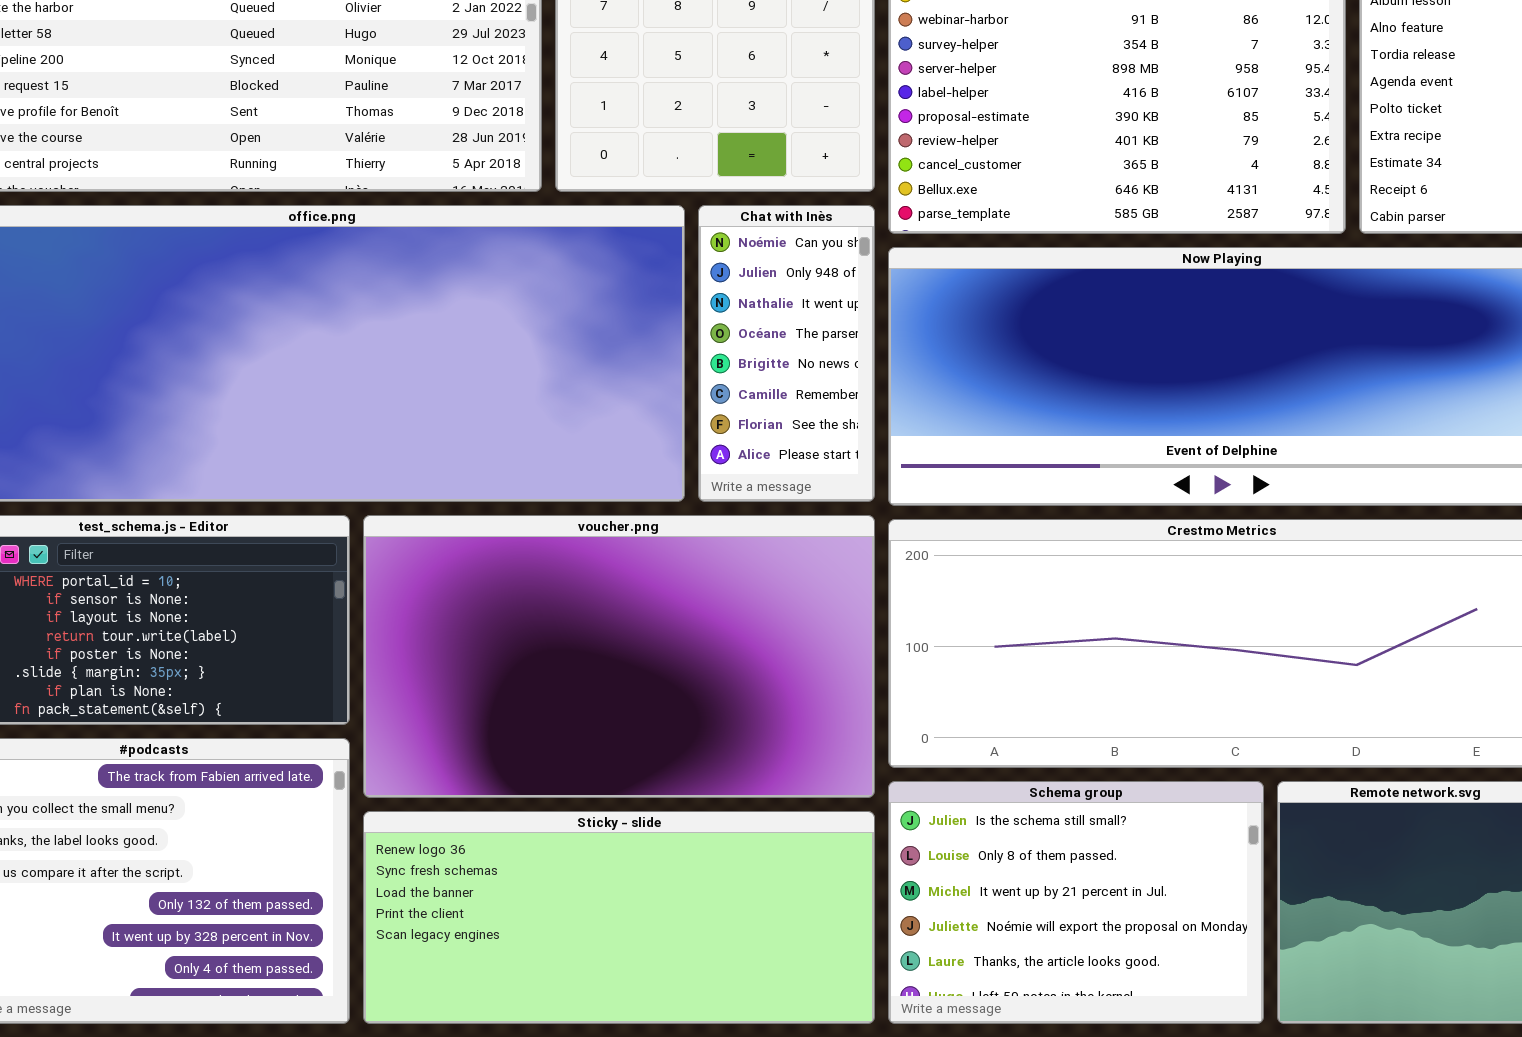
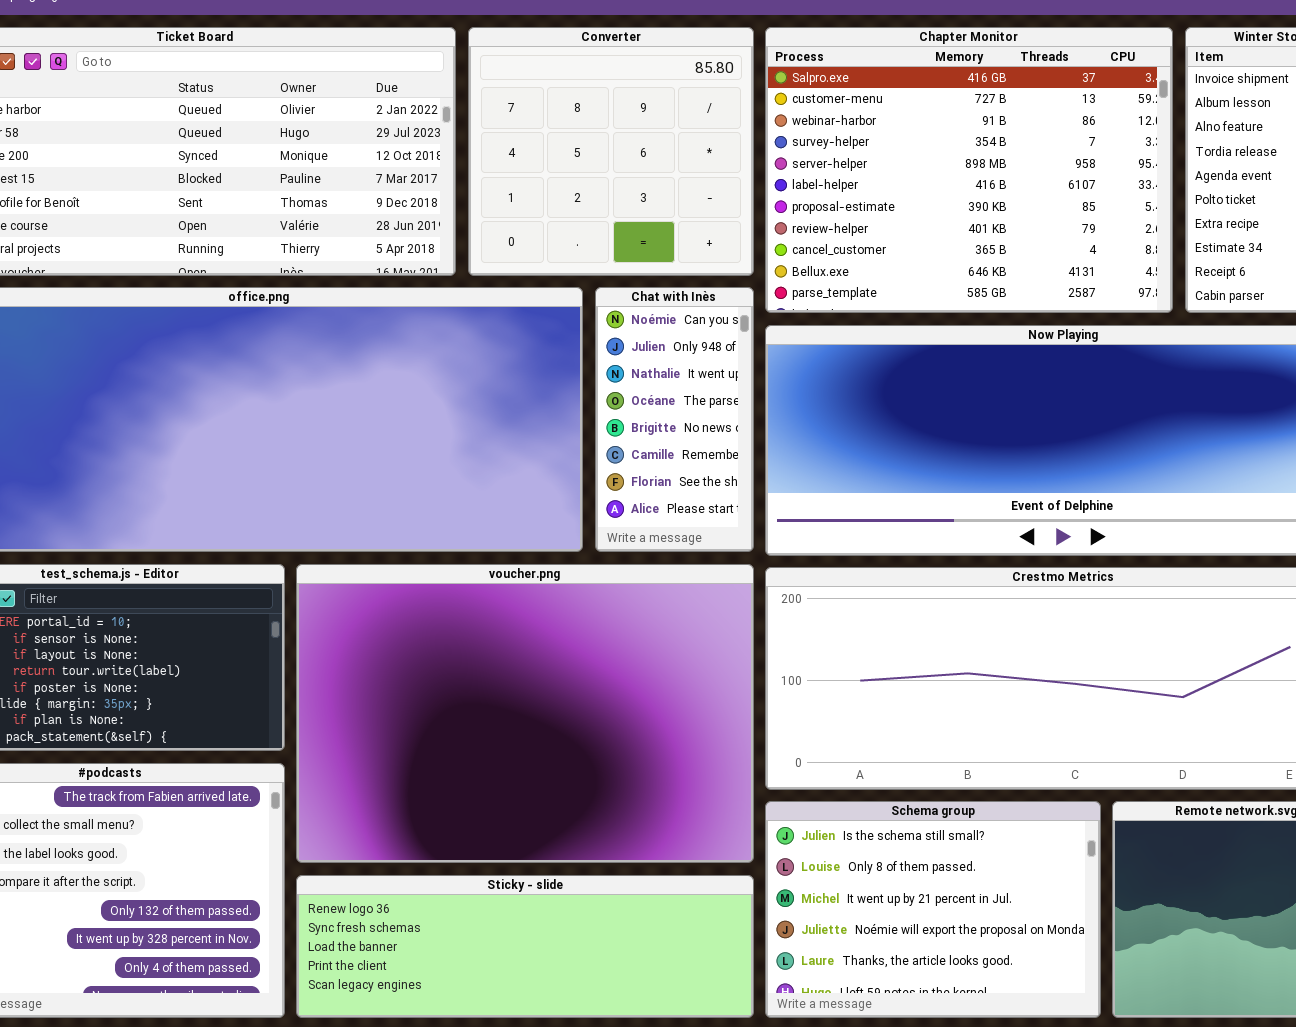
voucher.png: [363,515,875,798] -> [296,564,754,863], resized
Sticky - slide: [363,811,875,1024] -> [296,875,754,1018], resized

